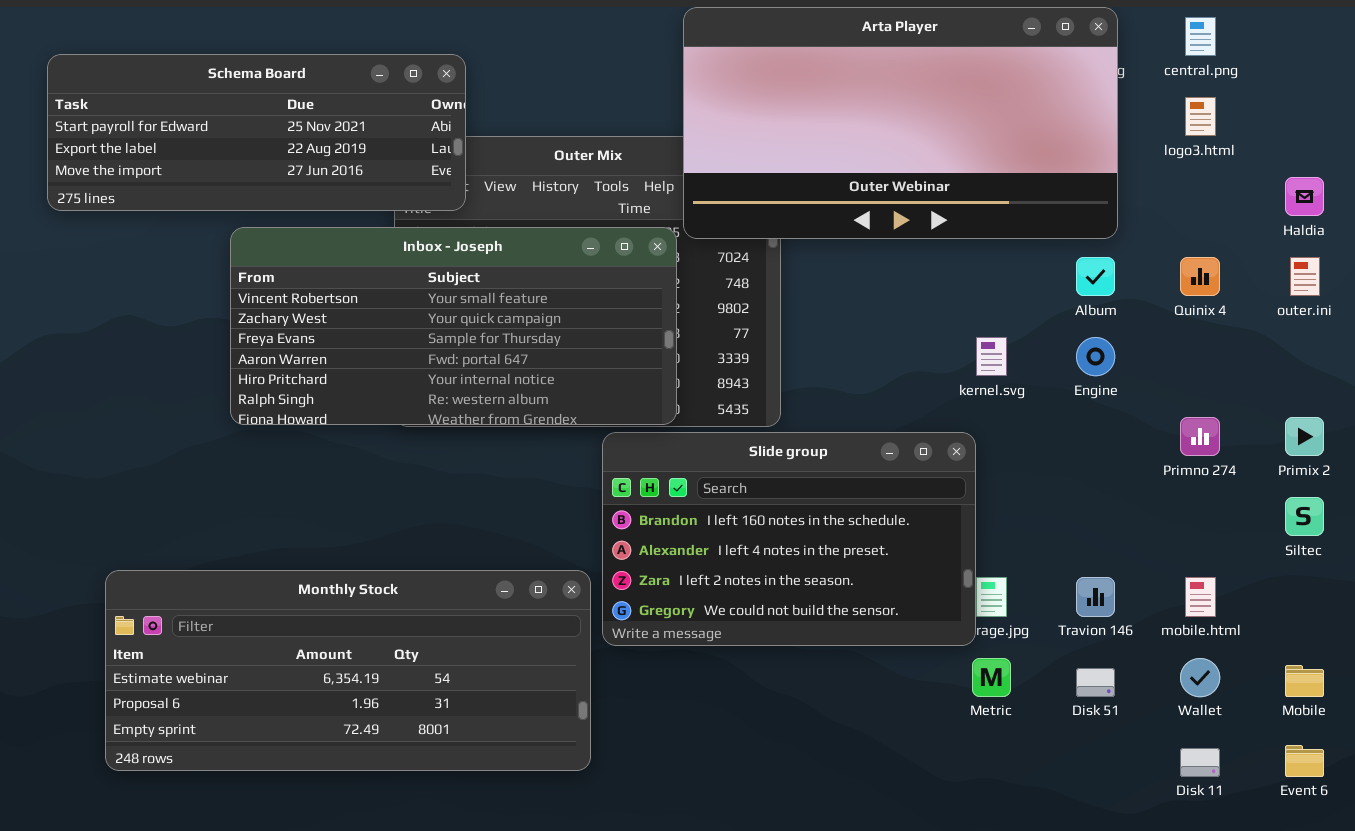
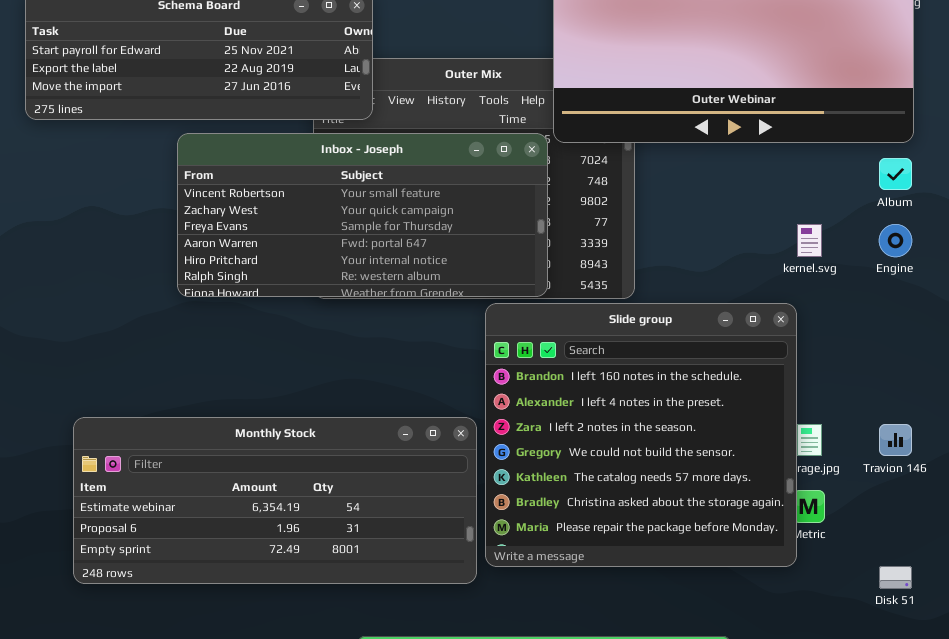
Slide group: [602,432,976,646] -> [485,303,797,567], resized
Disk 51: [1076,668,1115,697] -> [879,566,912,589], moved

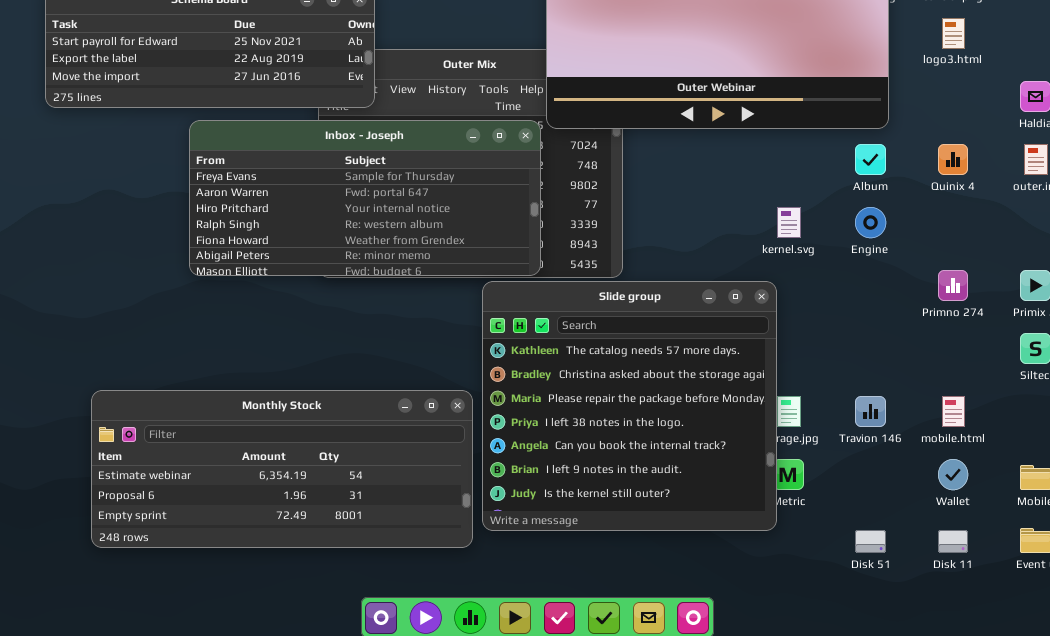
Inbox - Joseph: [177,133,548,297] -> [189,120,541,276], scrolled down 2 rows
Slide group: [485,303,797,567] -> [482,281,777,531], scrolled down 4 rows

